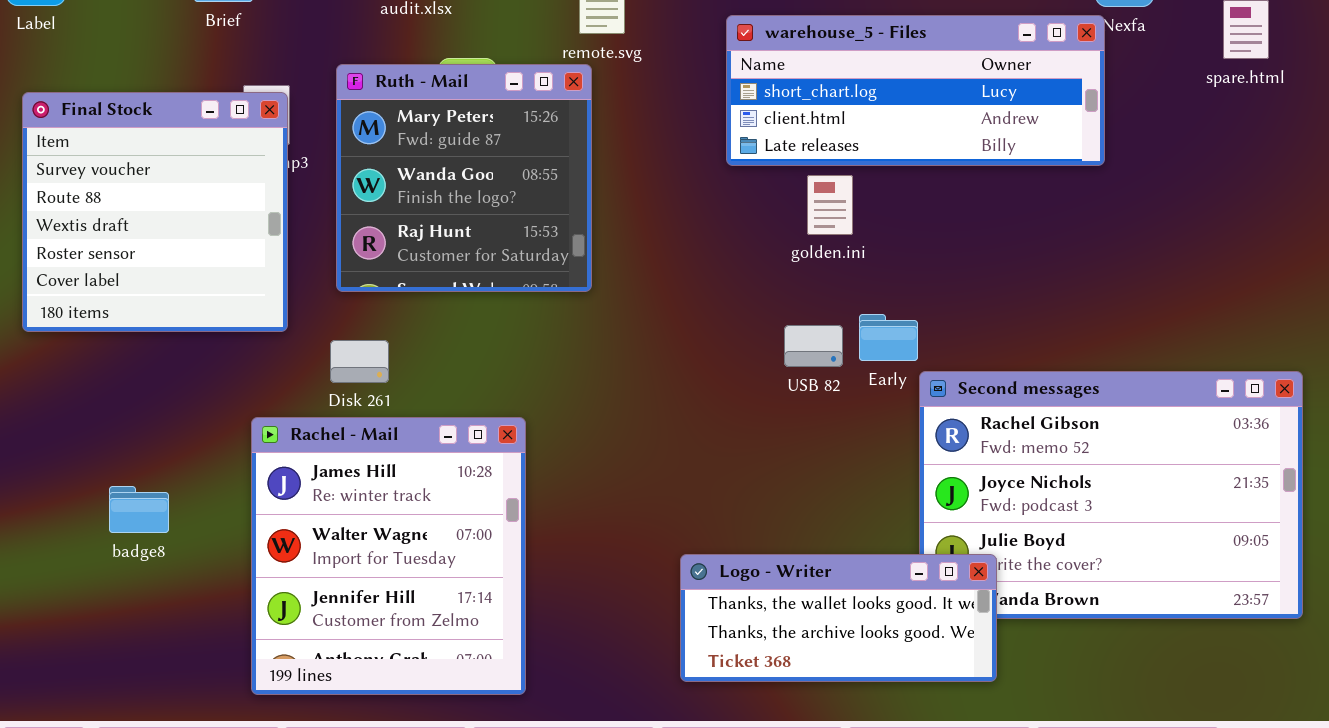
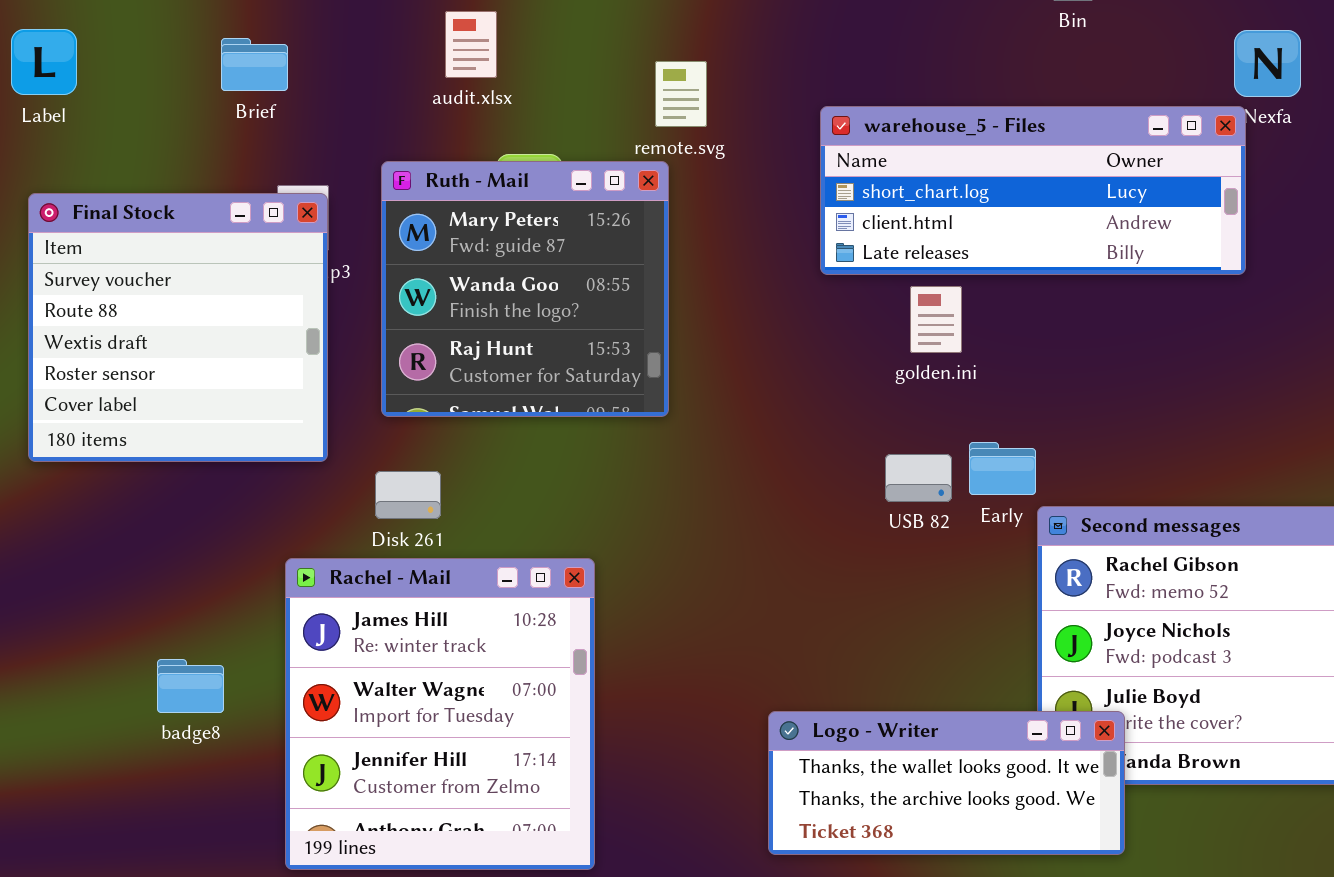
badge8: [109,486,169,533] -> [157,659,224,713], moved

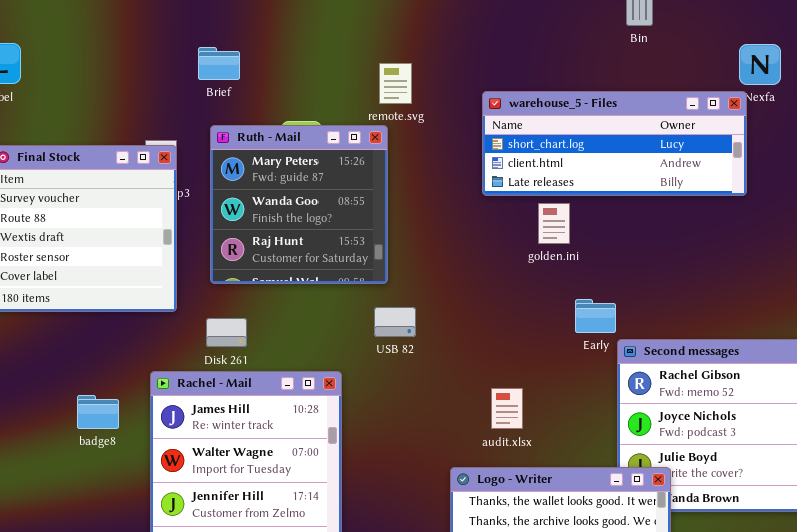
audit.xlsx: [445,11,497,78] -> [491,388,523,429], moved
Brief: [221,38,288,91] -> [198,47,240,80], moved
USB 82: [885,454,952,502] -> [374,307,416,337], moved
badge8: [157,659,224,713] -> [77,395,119,429], moved

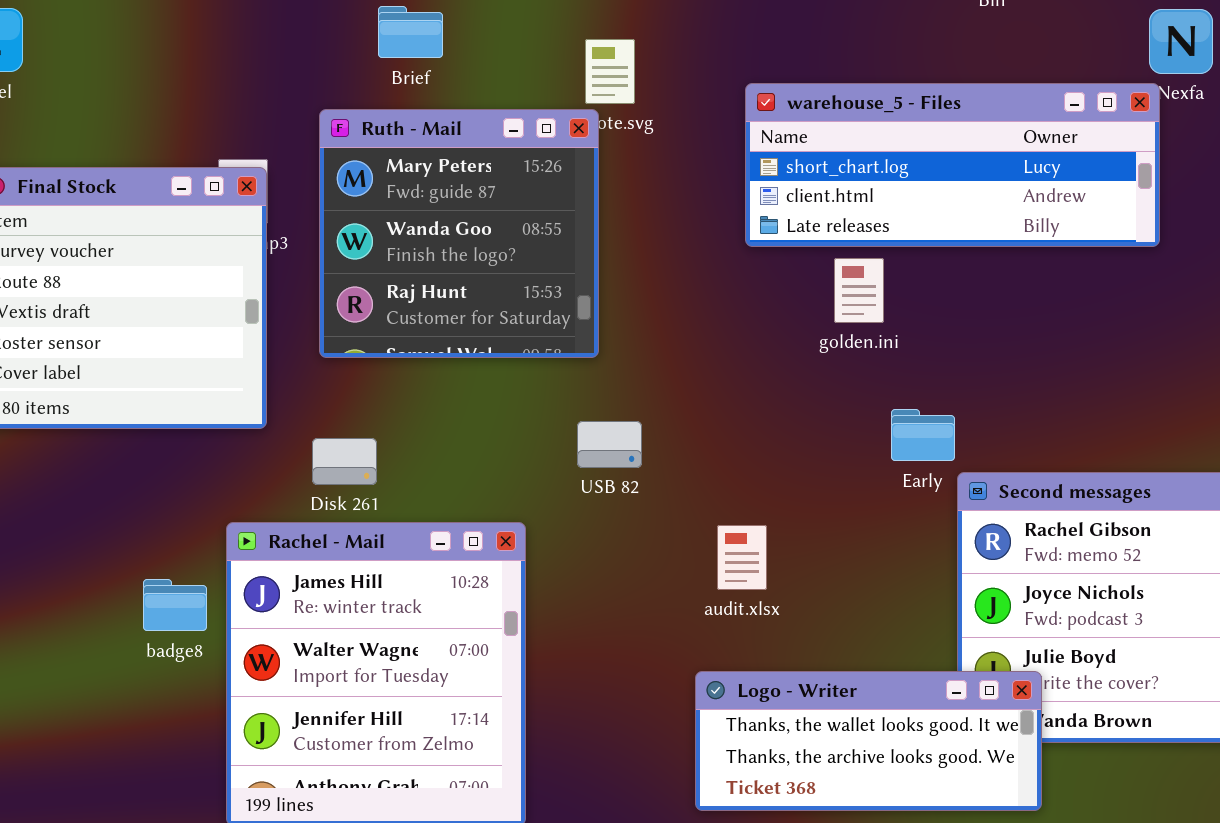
Brief: [198,47,240,80] -> [378,6,443,58], moved
Ruth - Mail: [210,125,388,284] -> [319,109,599,358], moved
audit.xlsx: [491,388,523,429] -> [717,525,767,590], moved
badge8: [77,395,119,429] -> [143,579,207,631], moved

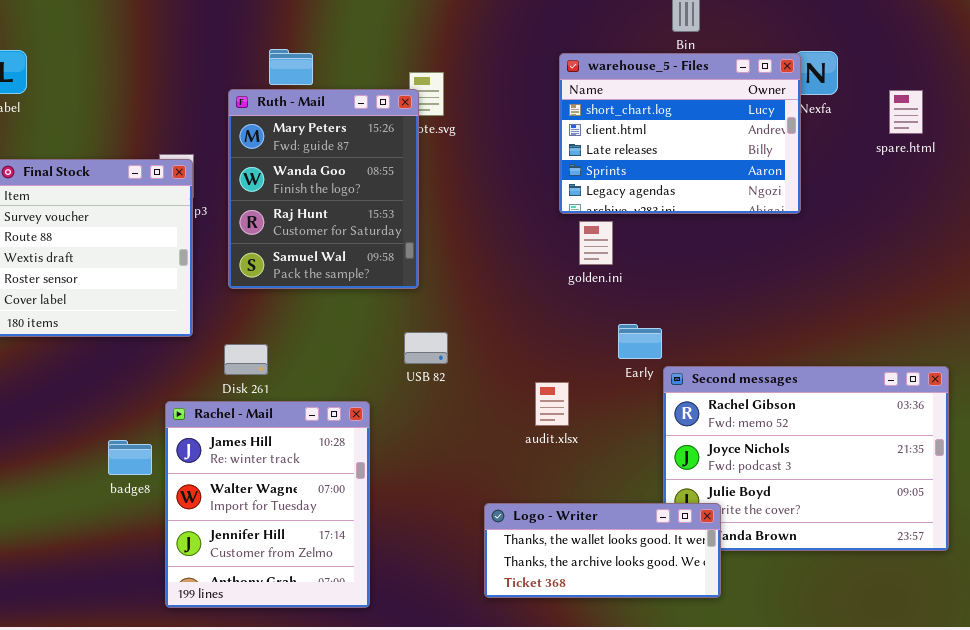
warehouse_5 - Files: [745,83,1160,247] -> [559,53,801,214], resized
Ruth - Mail: [319,109,599,358] -> [228,89,419,289], resized
audit.xlsx: [717,525,767,590] -> [535,382,569,426], moved

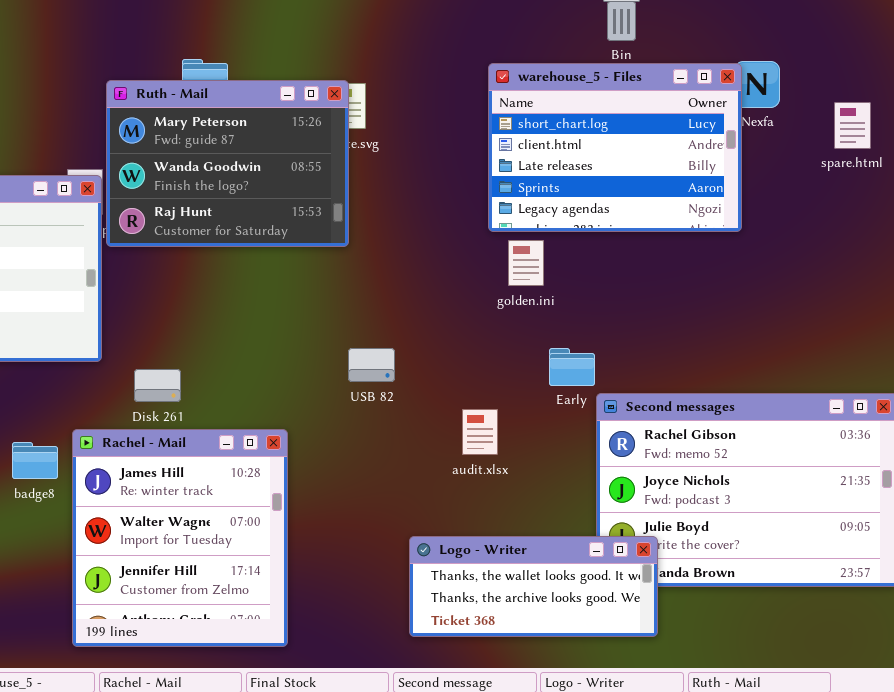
Ruth - Mail: [228,89,419,289] -> [106,80,349,247], moved, resized
USB 82: [404,332,448,364] -> [348,348,395,382], moved
badge8: [108,440,152,475] -> [12,442,58,479], moved

